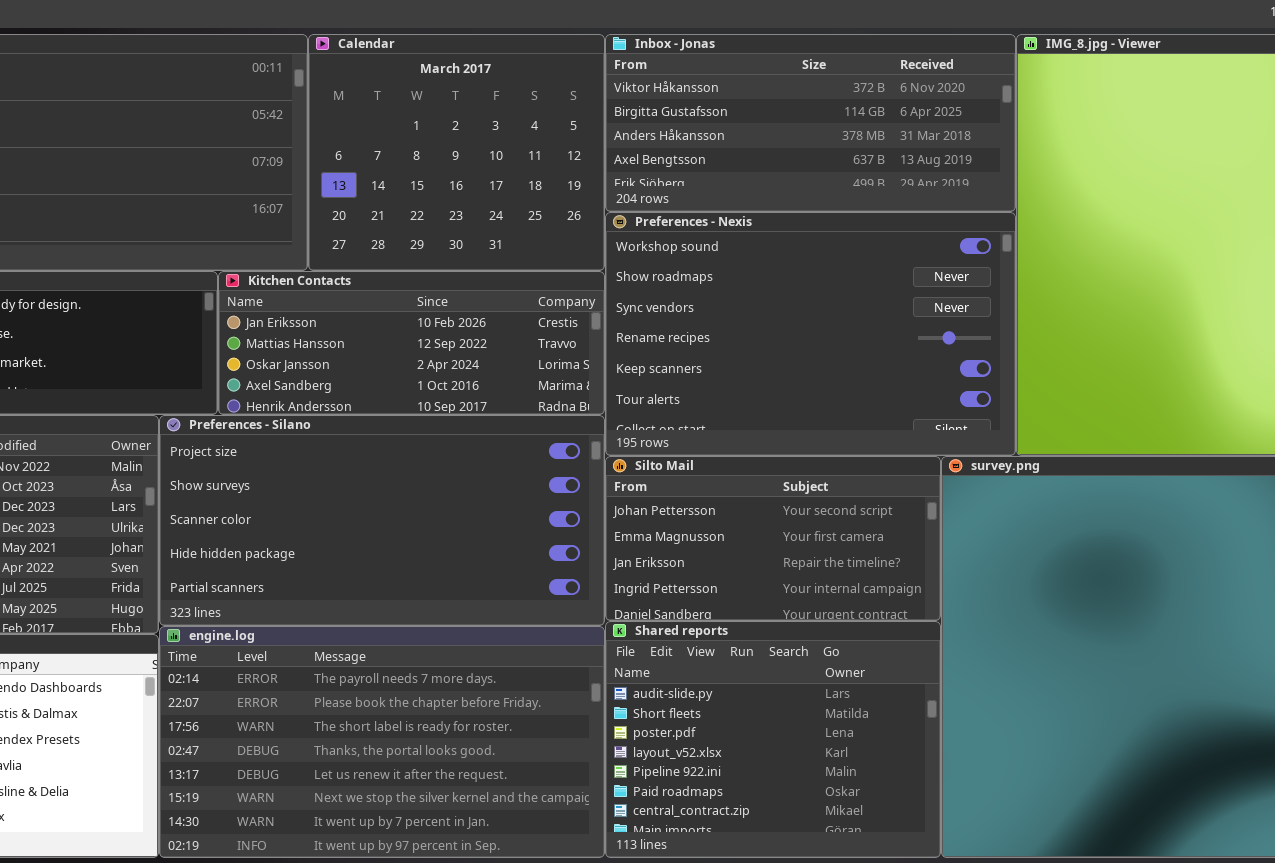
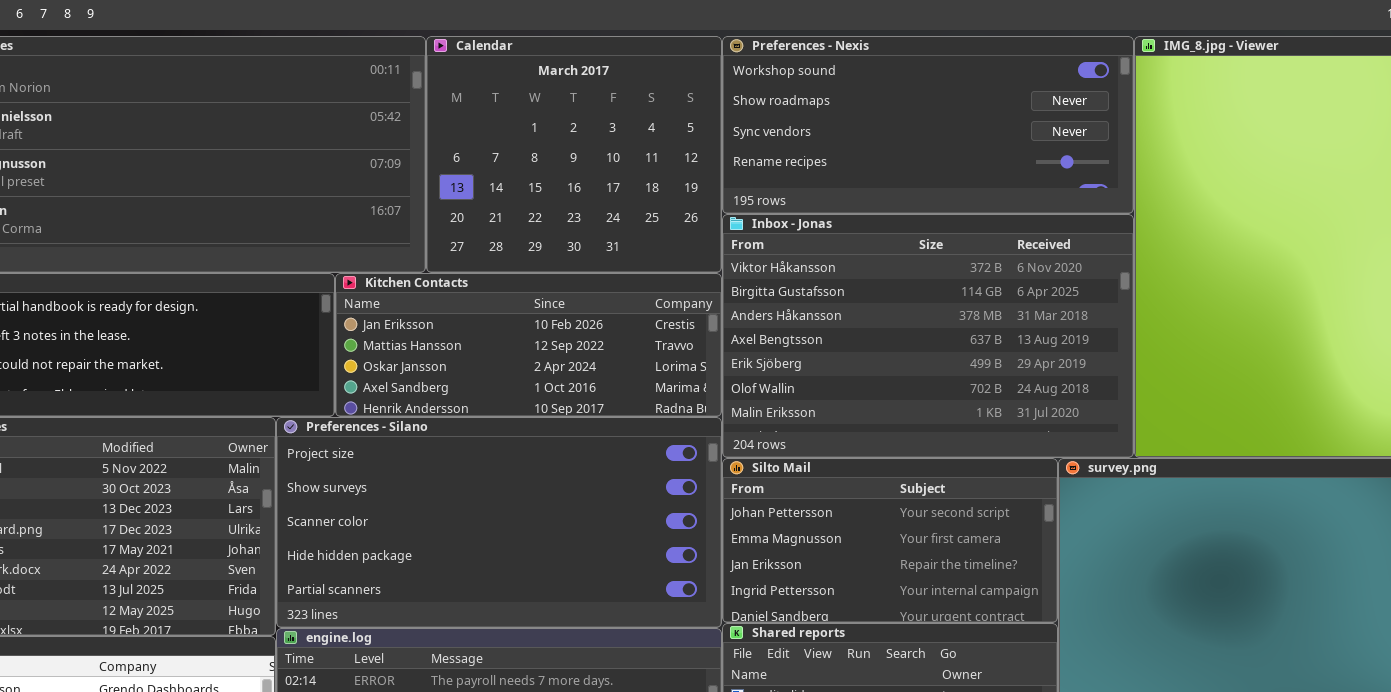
Inbox - Jonas: [605,34,1016,212] -> [722,214,1134,458], moved, resized
Preferences - Nexis: [605,212,1016,456] -> [722,36,1134,214], moved, resized

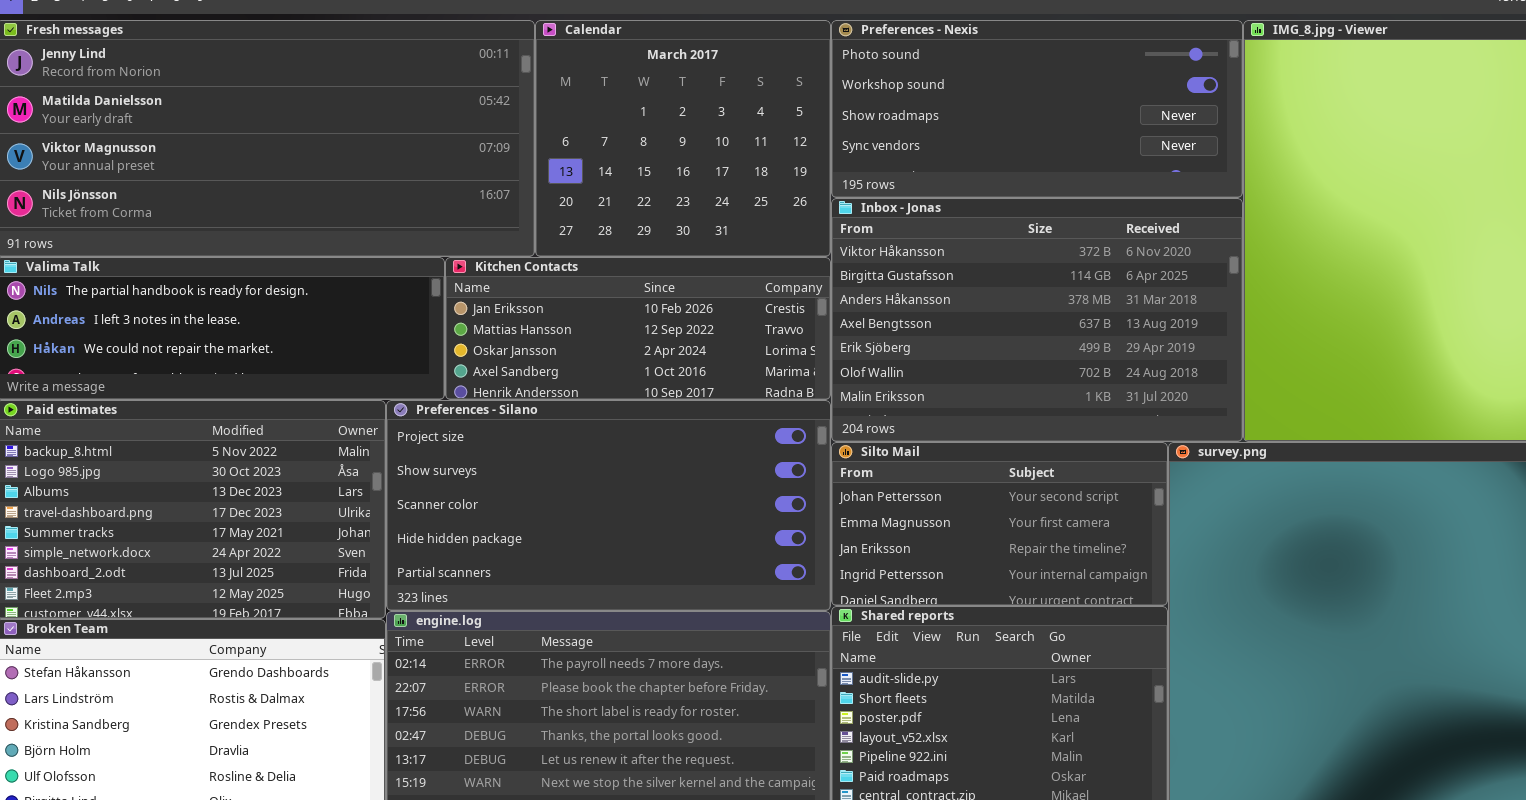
Preferences - Nexis: [722,36,1134,214] -> [831,20,1243,198], scrolled up 1 row

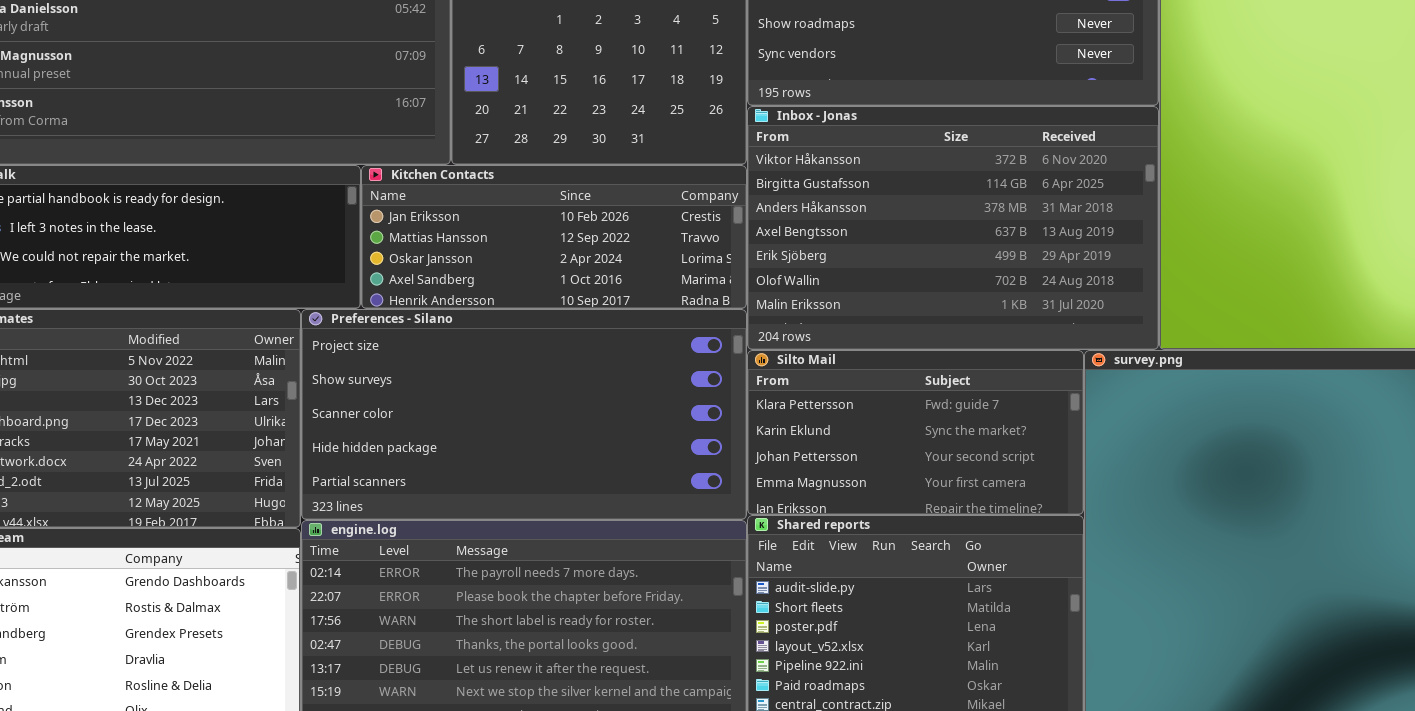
Silto Mail: [831,442,1168,606] -> [747,350,1084,515], scrolled up 2 rows

